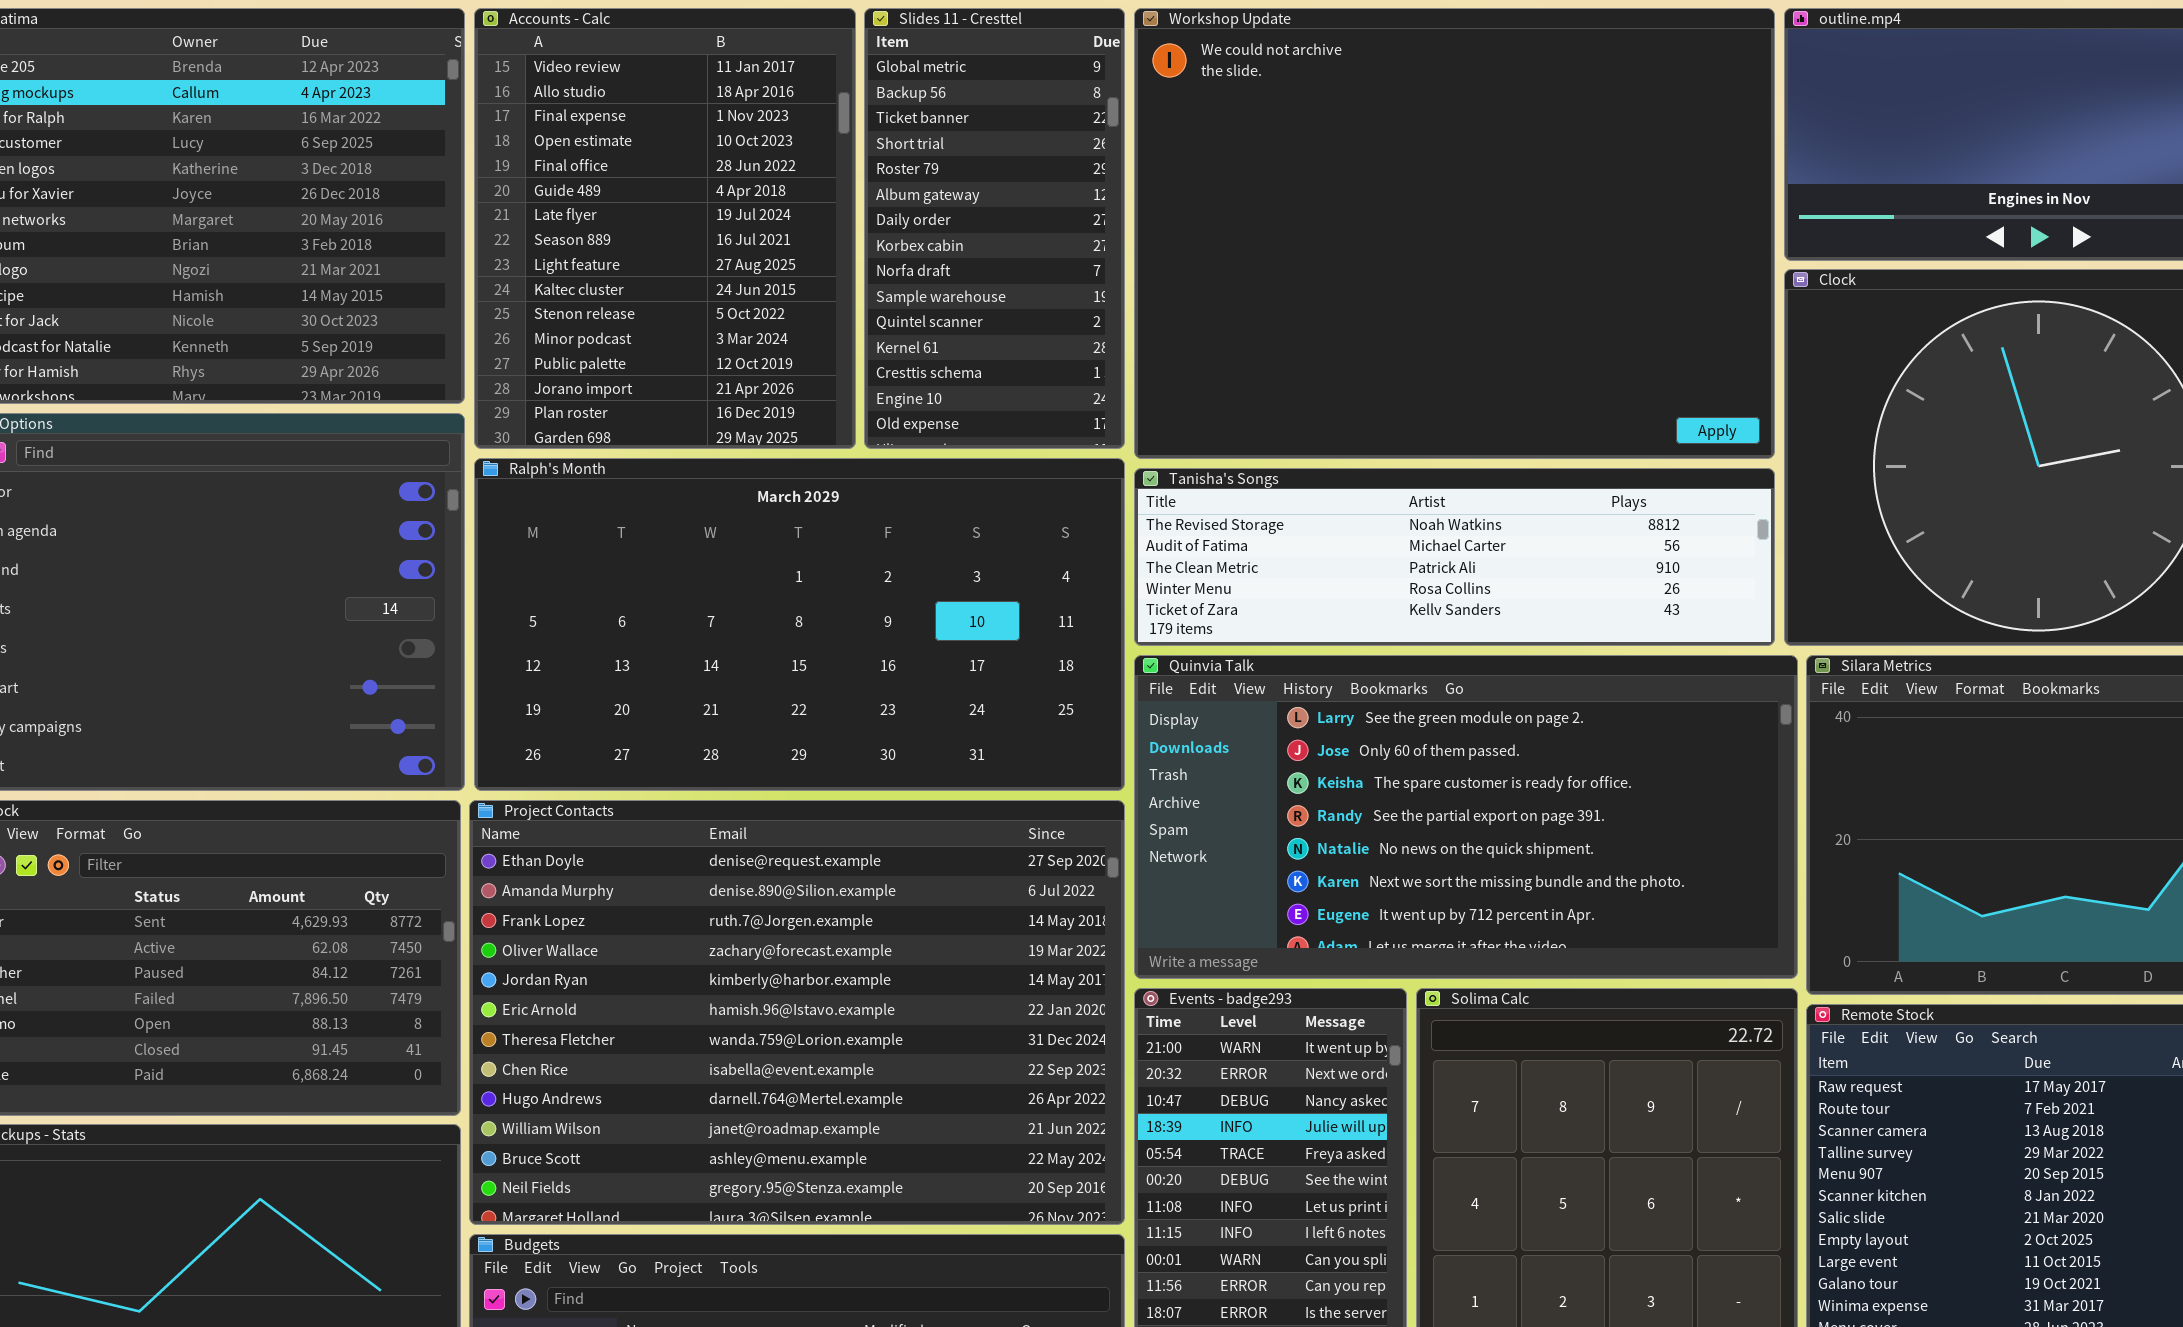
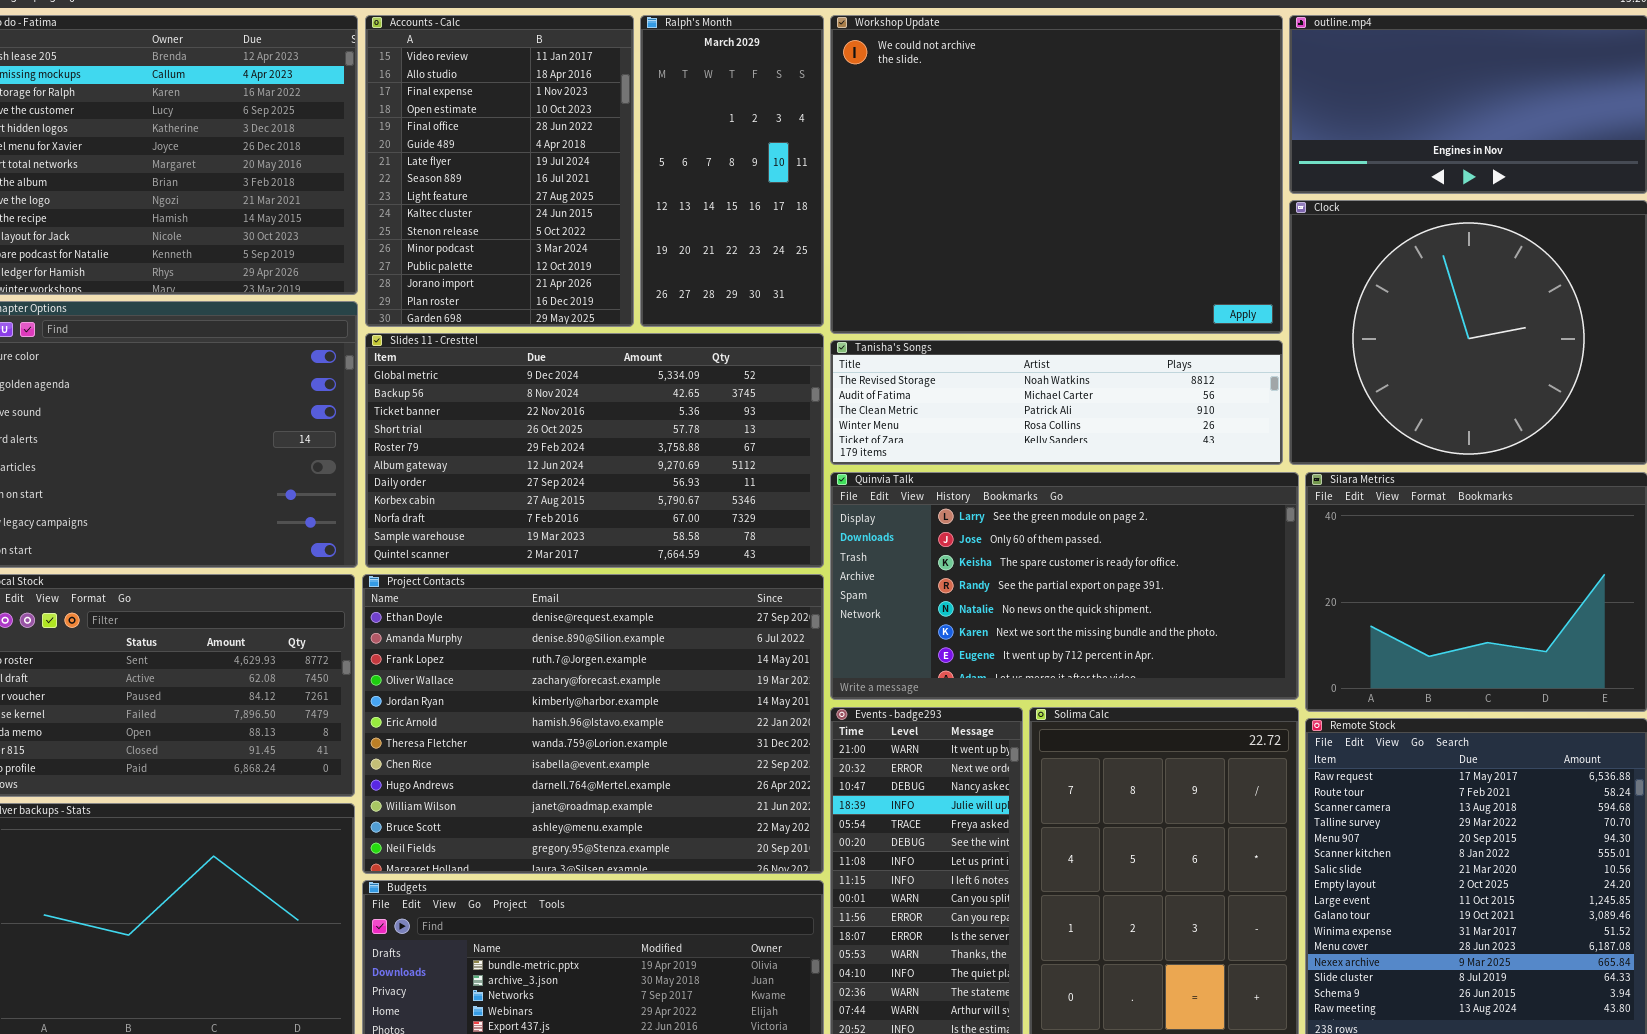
Slides 11 - Cresttel: [864,8,1125,449] -> [365,333,824,568], moved, resized
Ralph's Month: [474,458,1125,791] -> [640,15,824,327], moved, resized

